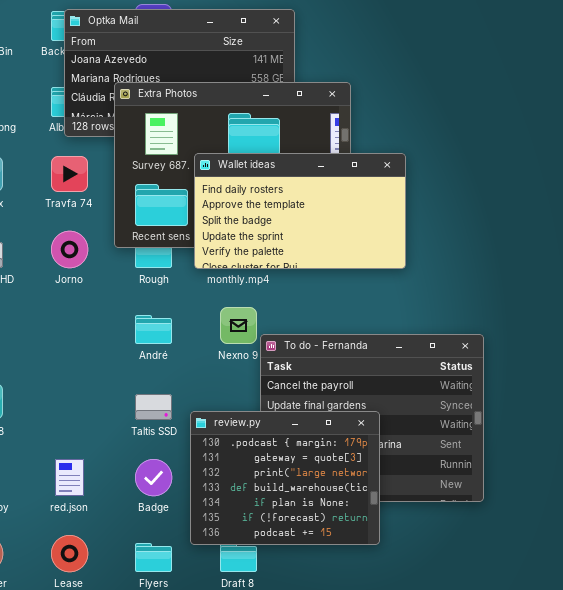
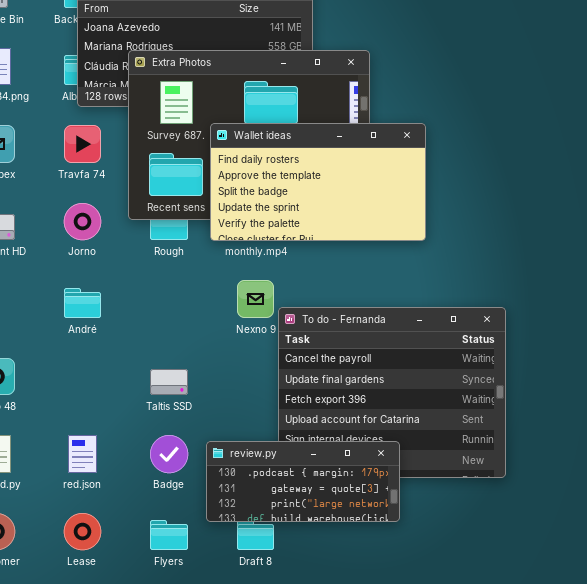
André: [135,315,172,344] -> [64,288,101,318], moved
review.py: [190,411,380,545] -> [206,441,400,522], resized

